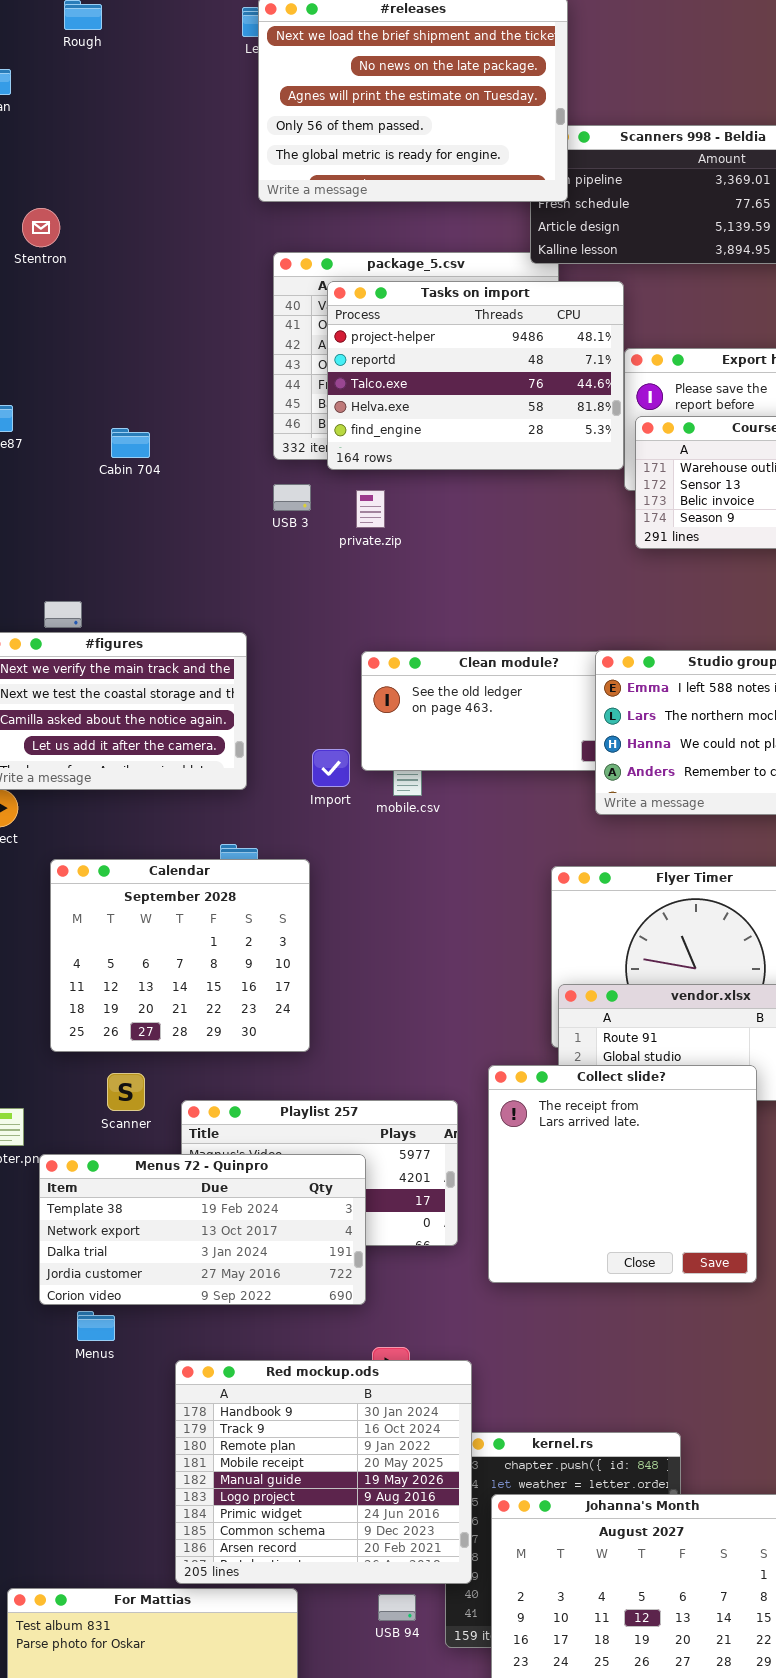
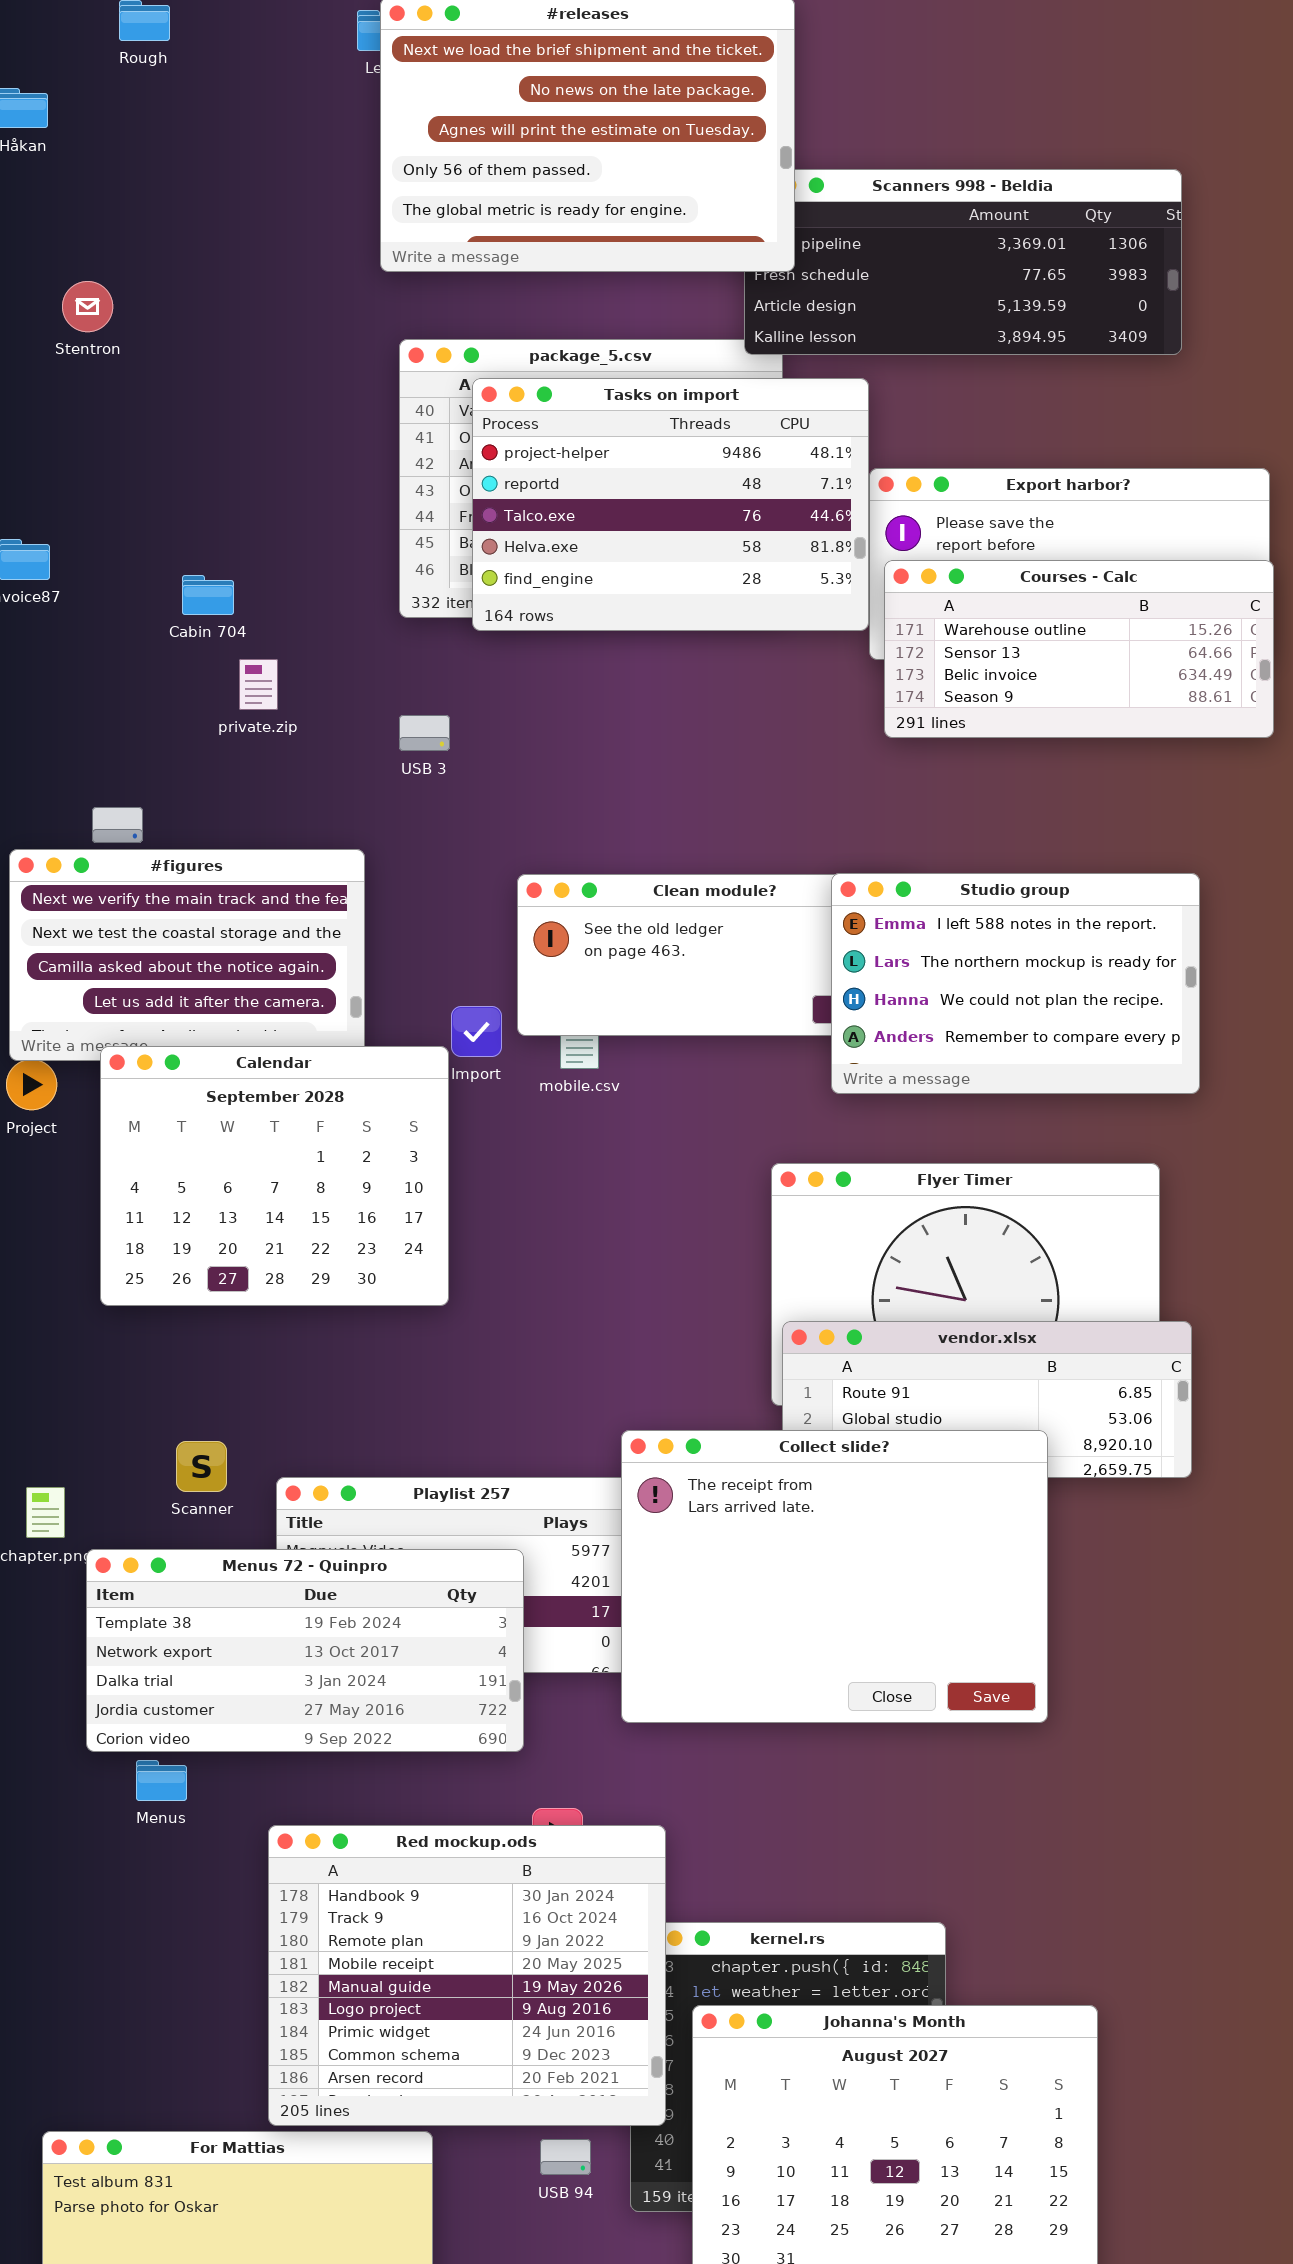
USB 3: [273,484,311,511] -> [399,715,450,751], moved
private.zip: [356,490,385,528] -> [239,659,278,710], moved
Calendar: [50,859,310,1052] -> [100,1046,449,1306], moved
Collect slide?: [488,1065,757,1283] -> [621,1430,1048,1723], resized

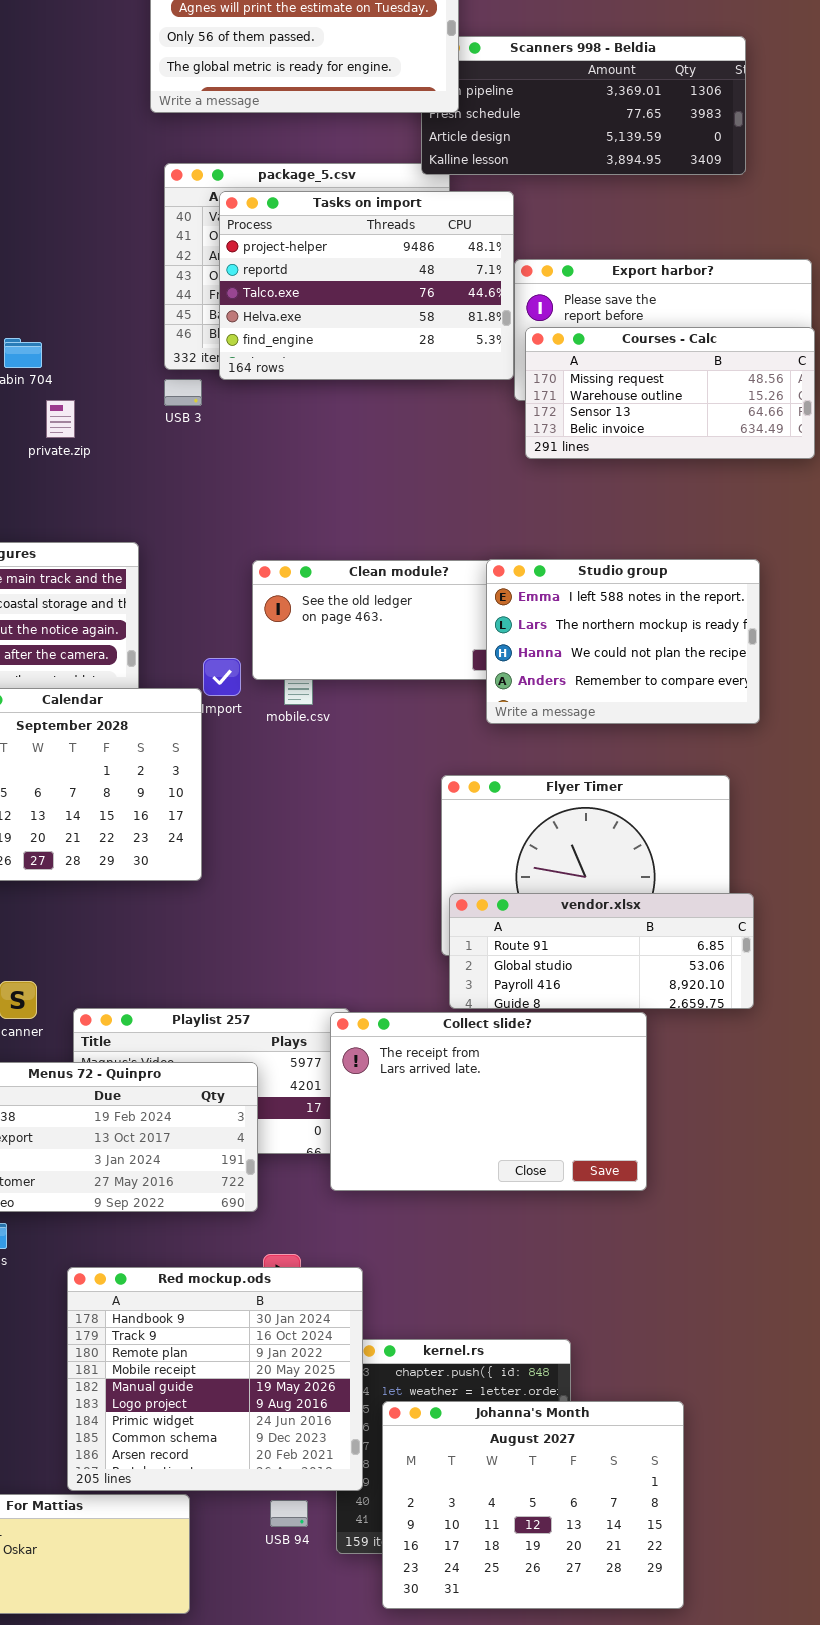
Courses - Calc: [884,560,1274,738] -> [525,327,815,459], scrolled up 1 row
USB 3: [399,715,450,751] -> [164,379,202,406], moved
Collect slide?: [621,1430,1048,1723] -> [330,1012,647,1191], resized

